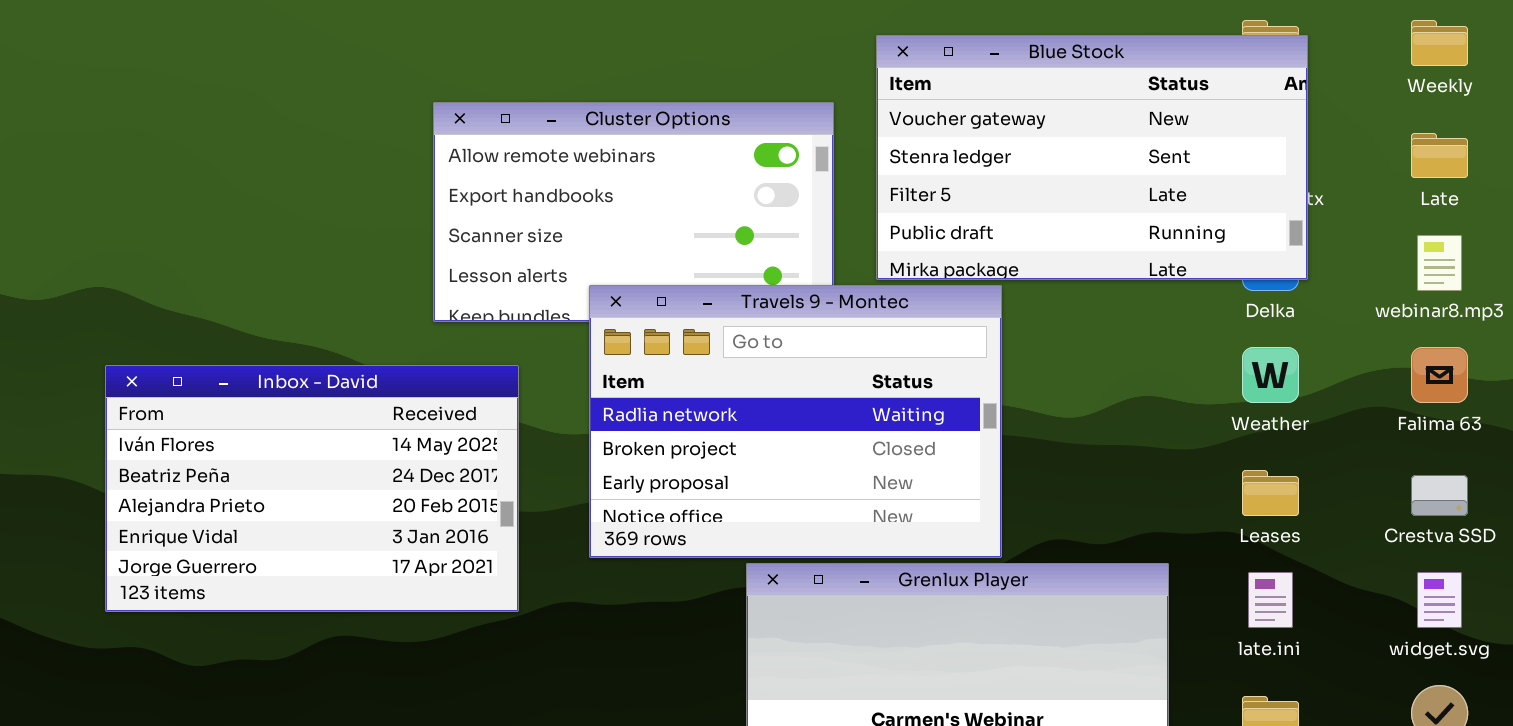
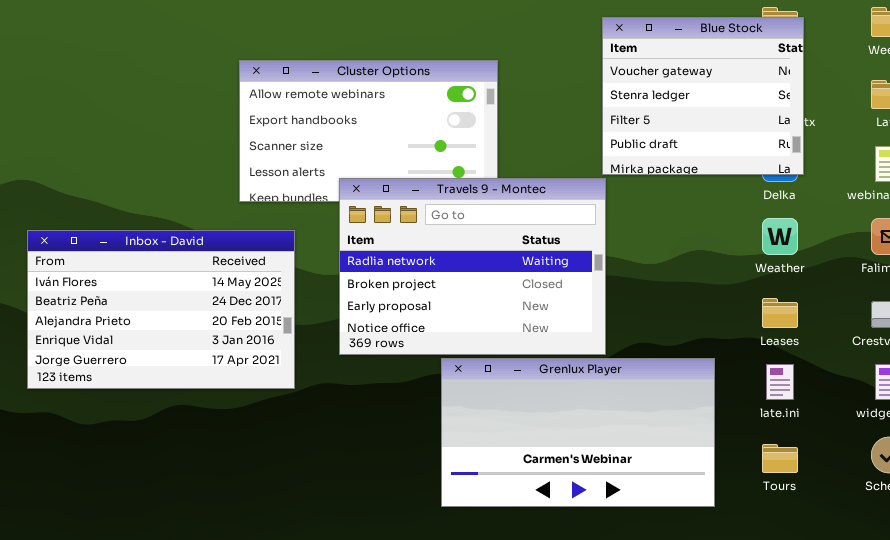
Blue Stock: [876,35,1308,280] -> [602,17,804,175], resized

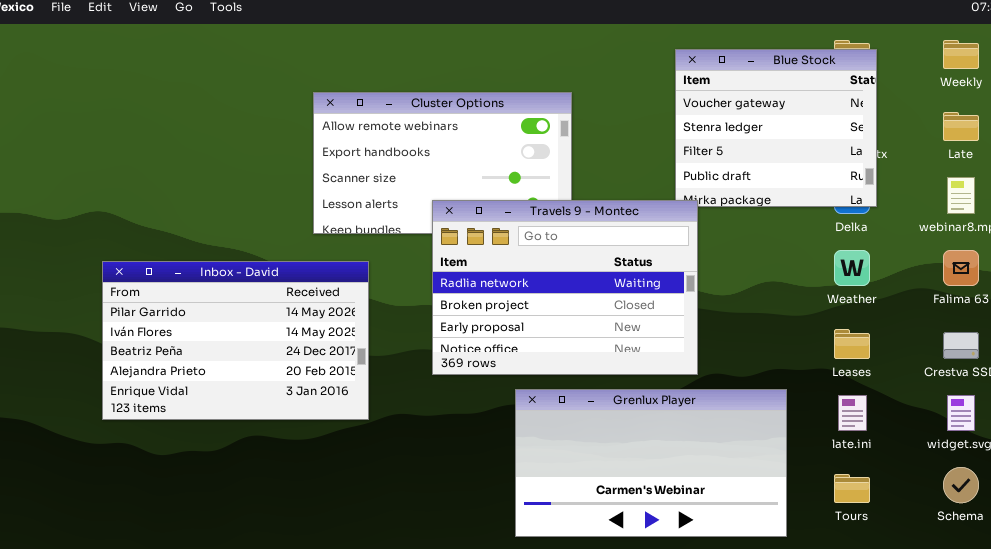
Travels 9 - Montec: [339,178,606,355] -> [432,200,698,375], moved
Inbox - David: [27,230,295,389] -> [102,261,369,420], scrolled up 1 row

